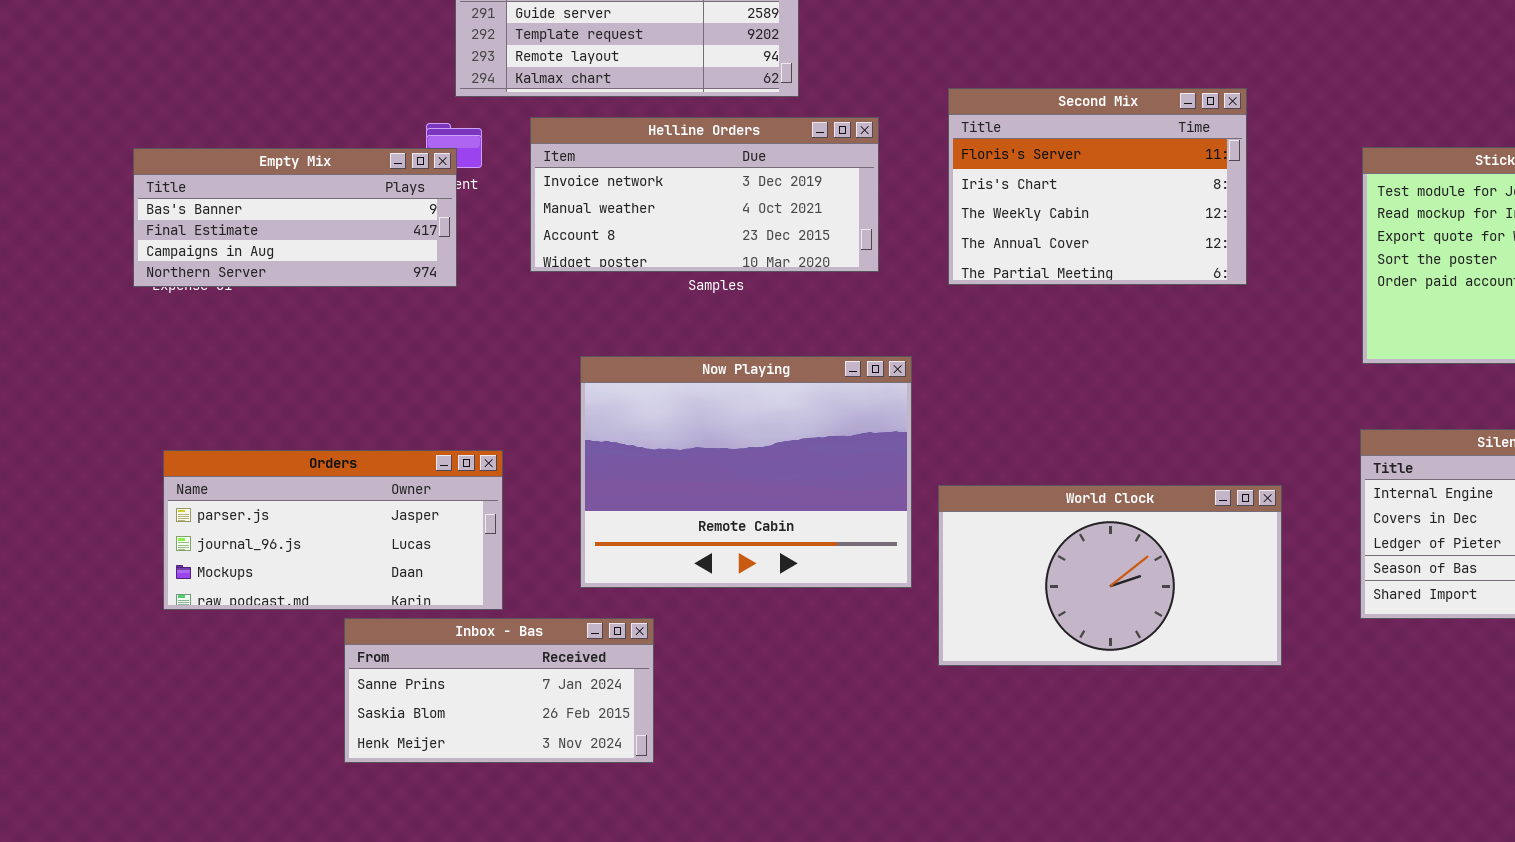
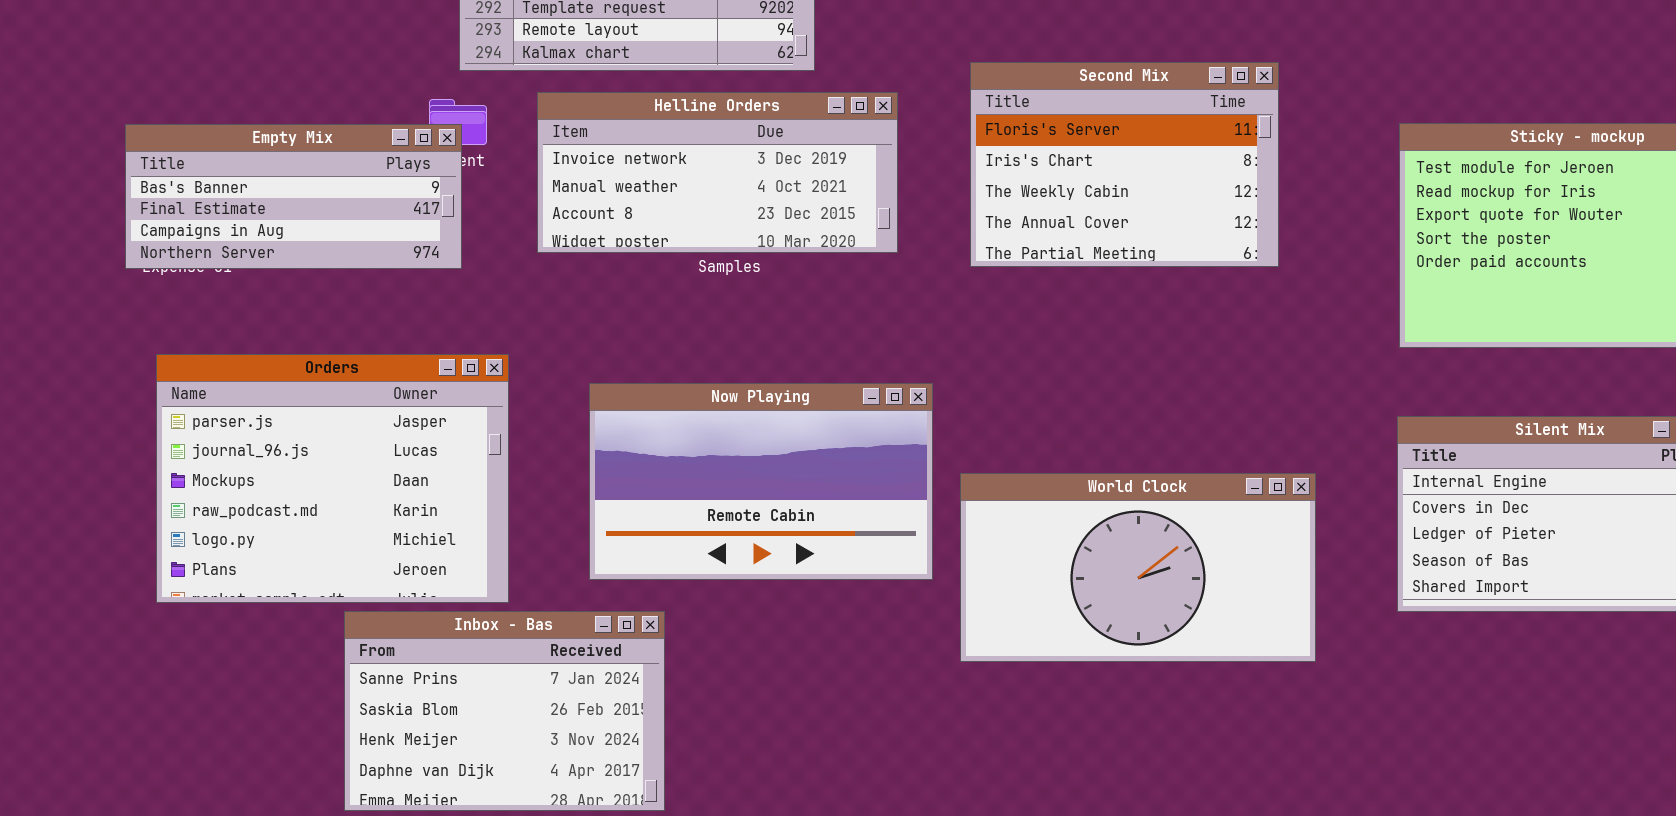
Now Playing: [580,356,912,588] -> [589,383,933,580], resized
Orders: [163,450,503,610] -> [156,354,509,603], resized
Inbox - Bas: [344,618,654,763] -> [344,611,665,811], resized

